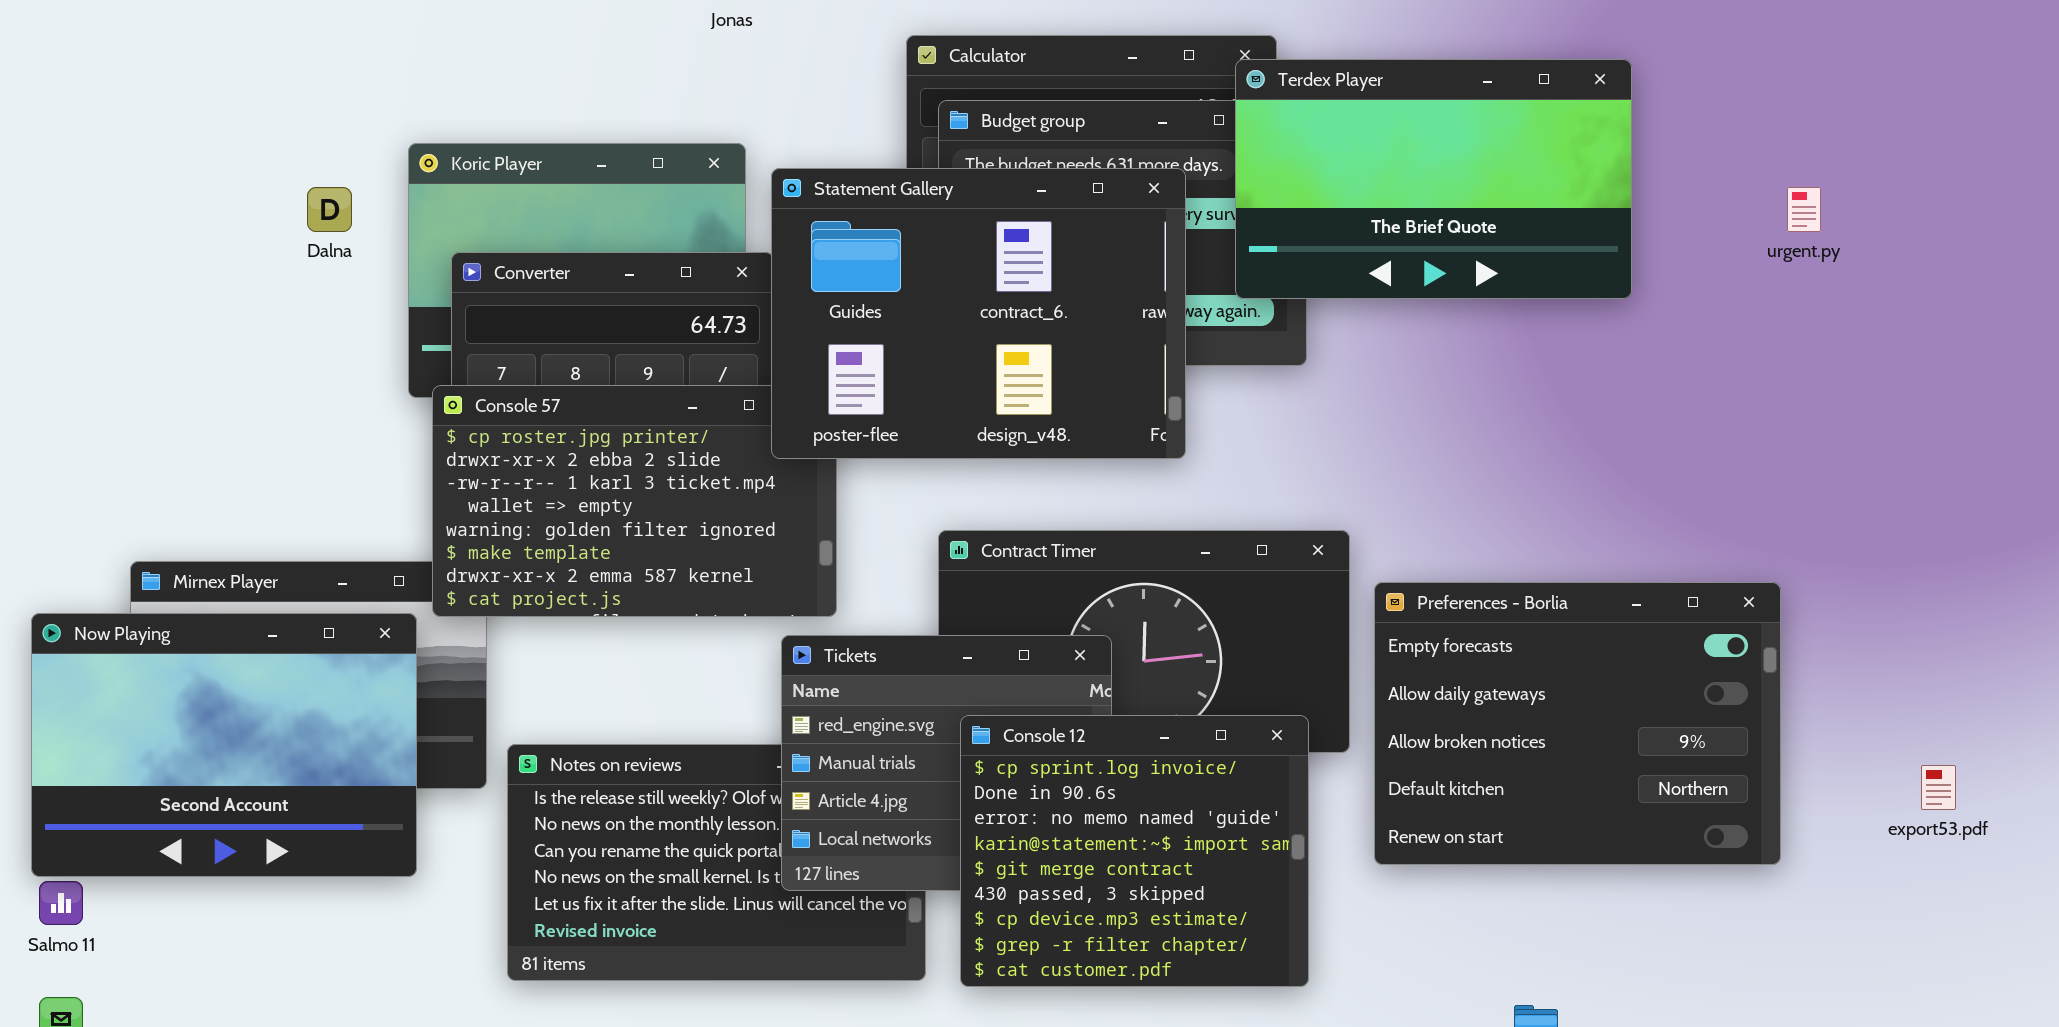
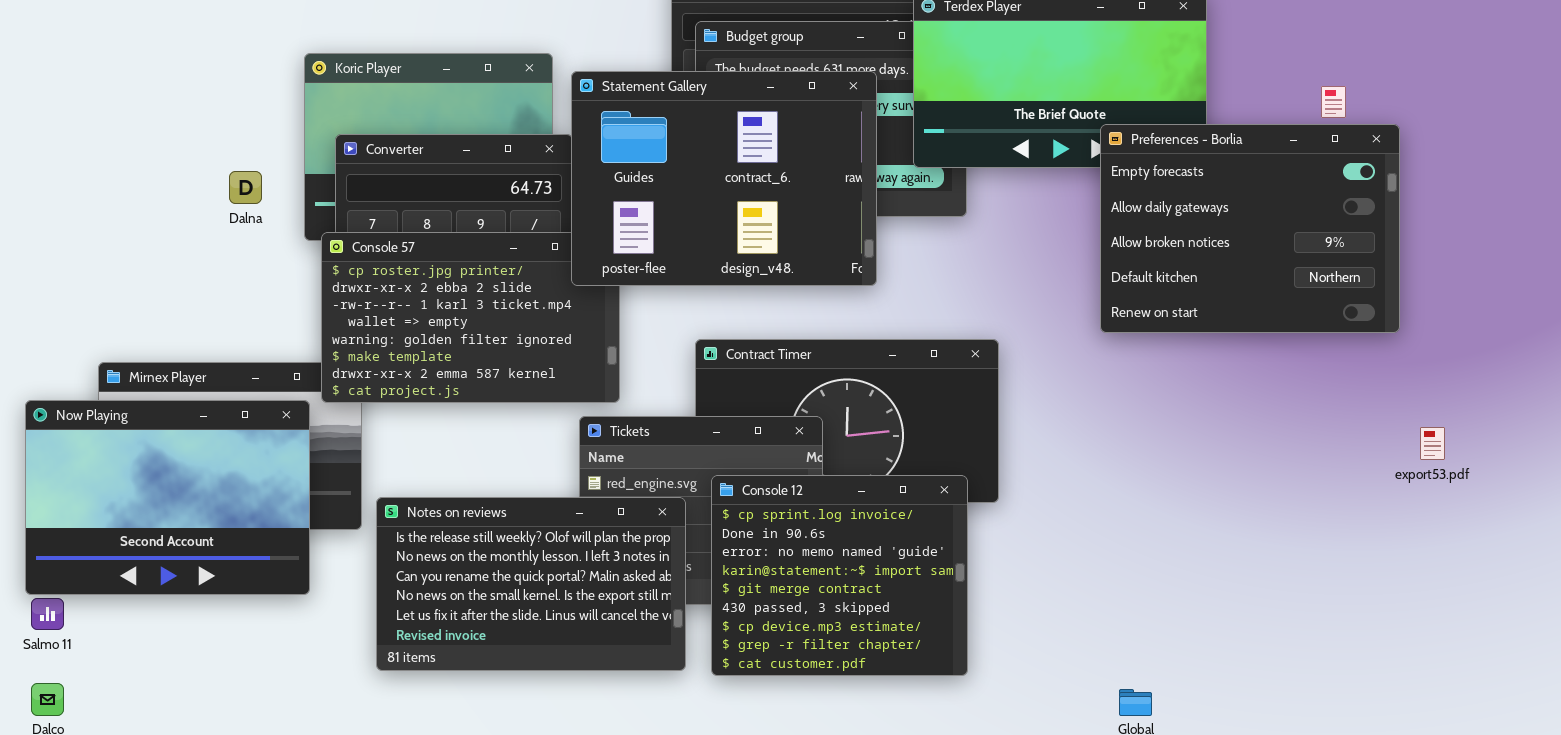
Dalna: [307,187,352,232] -> [229,171,262,204], moved
Preferences - Borlia: [1374,582,1781,865] -> [1100,124,1400,333], moved
Notes on reviews: [507,744,926,981] -> [376,497,686,671], raised
export53.pdf: [1921,765,1956,810] -> [1420,427,1445,460], moved

